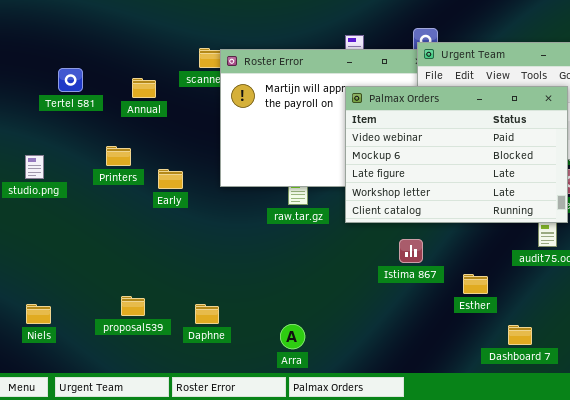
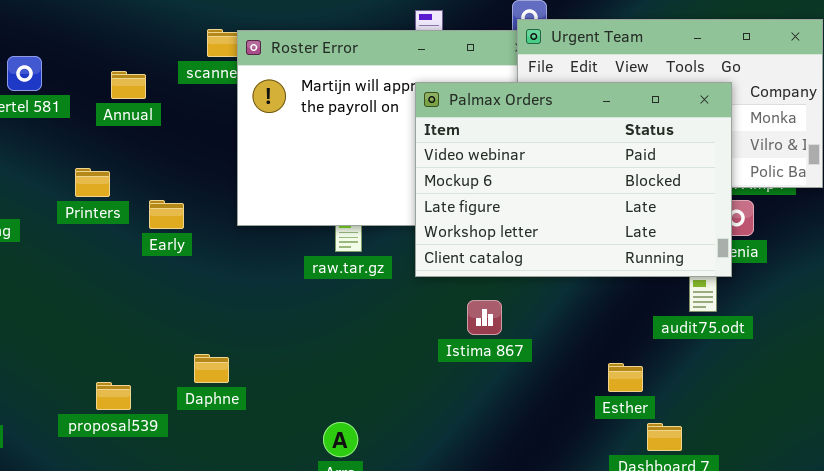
Istima 867: [399,239,423,263] -> [467,300,502,335], moved
Esther: [463,274,488,294] -> [608,363,643,392], moved
Daphne: [195,304,219,324] -> [194,354,229,383], moved

